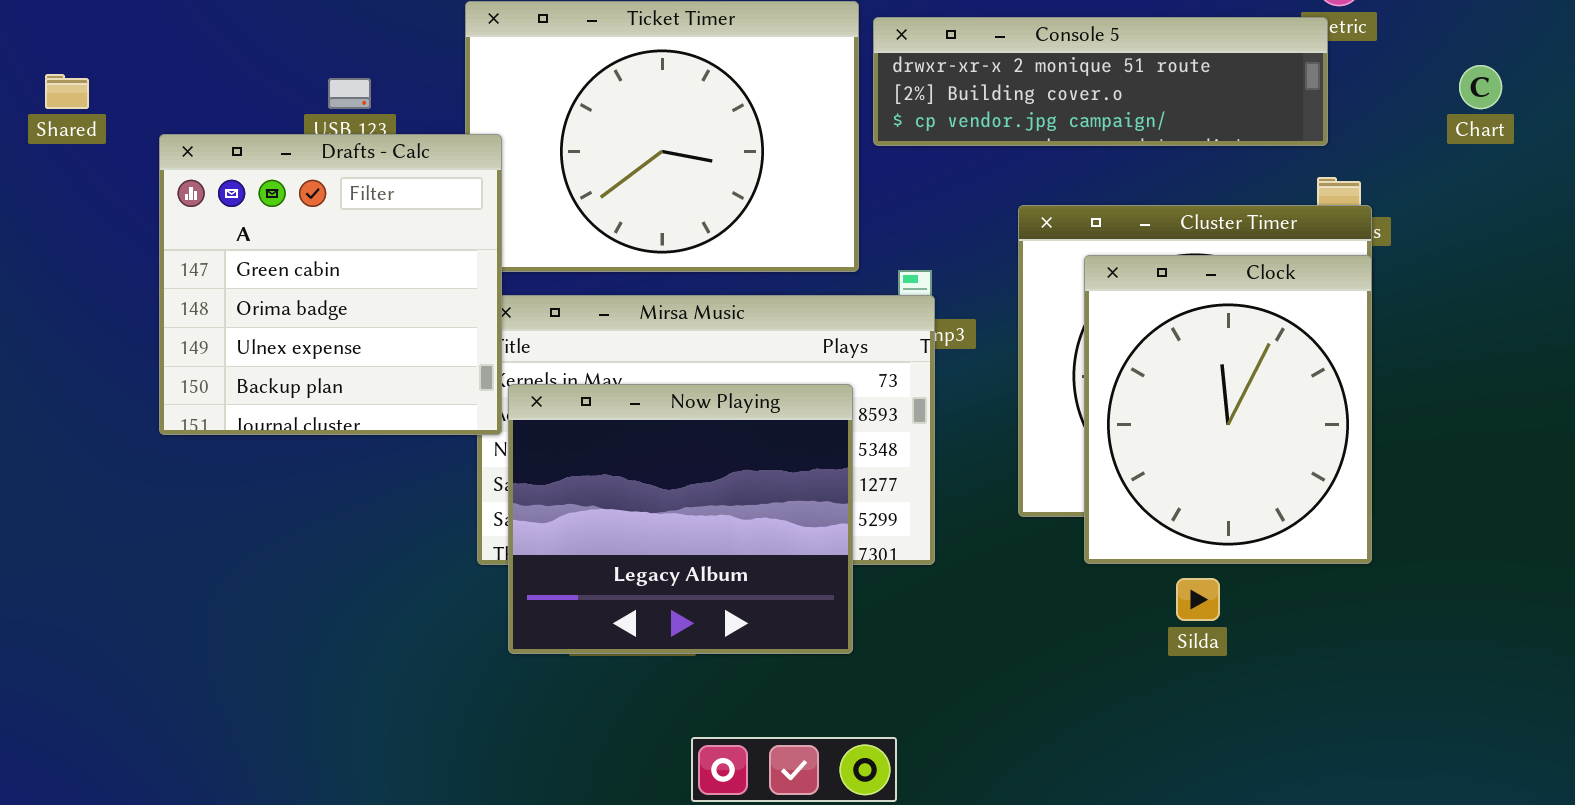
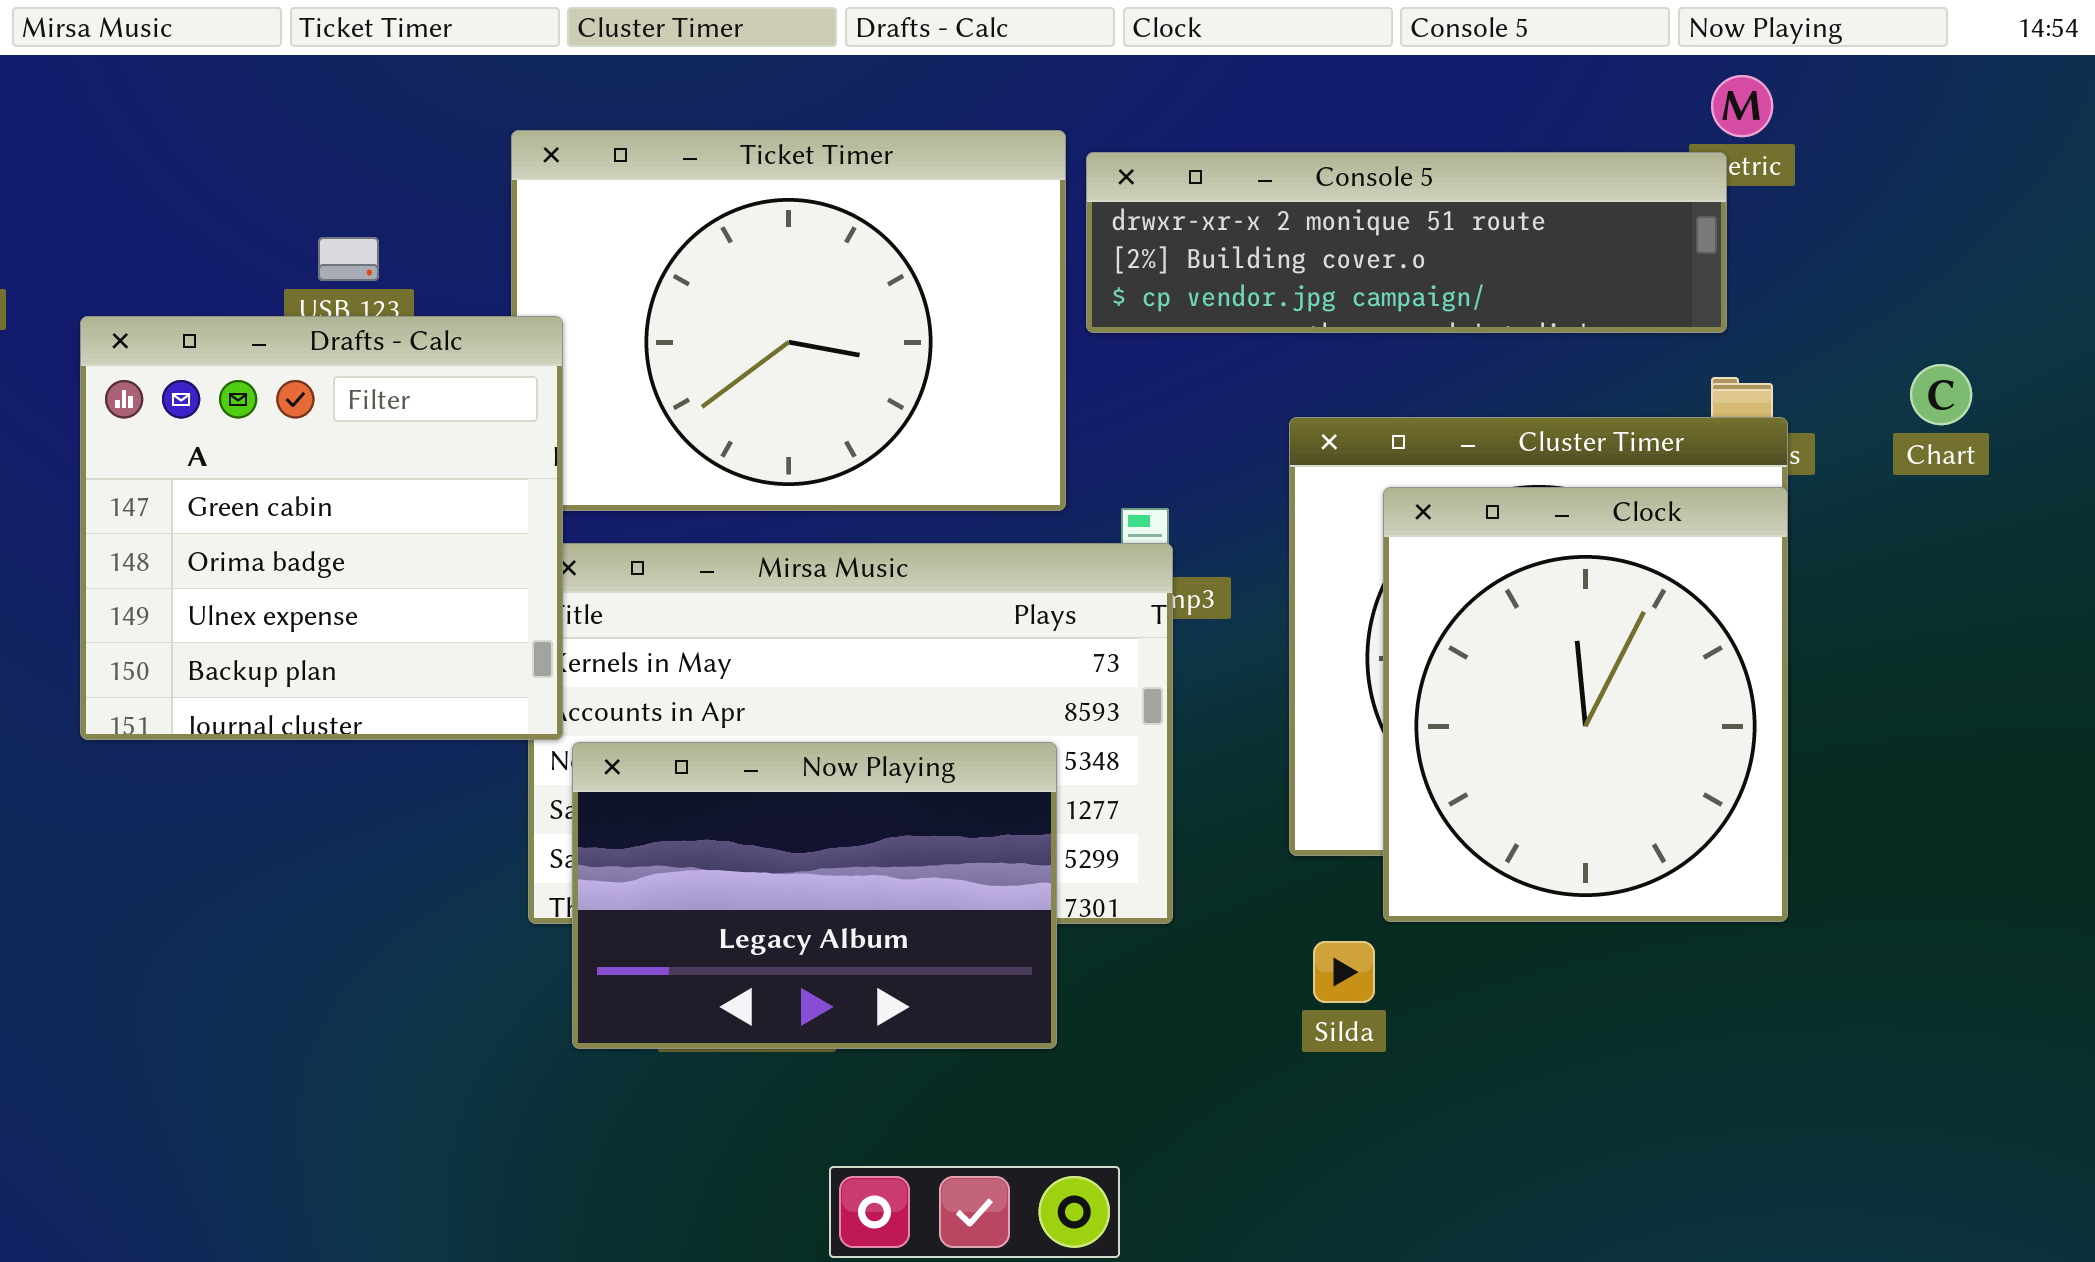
Chart: [1459,65,1502,109] -> [1910,364,1972,425], moved
Now Playing: [508,384,853,654] -> [572,742,1057,1049], resized
Silda: [1176,578,1220,621] -> [1313,941,1375,1003], moved

